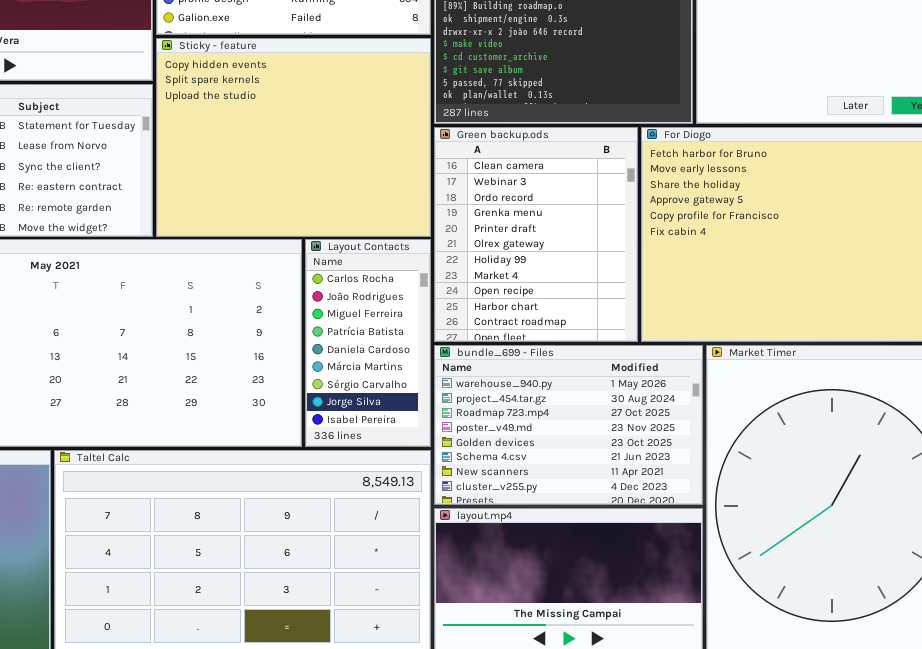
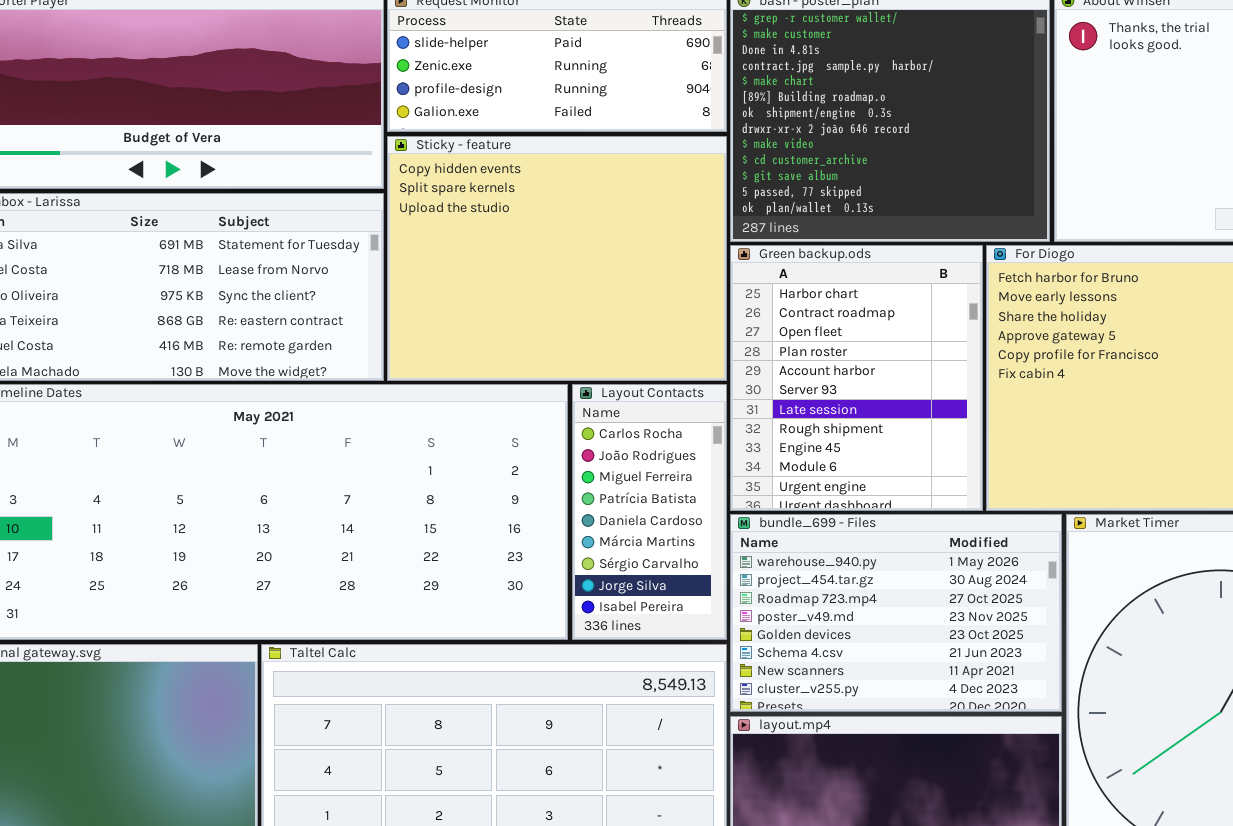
Green backup.ods: [434,127,638,342] -> [730,245,983,511], scrolled down 9 rows

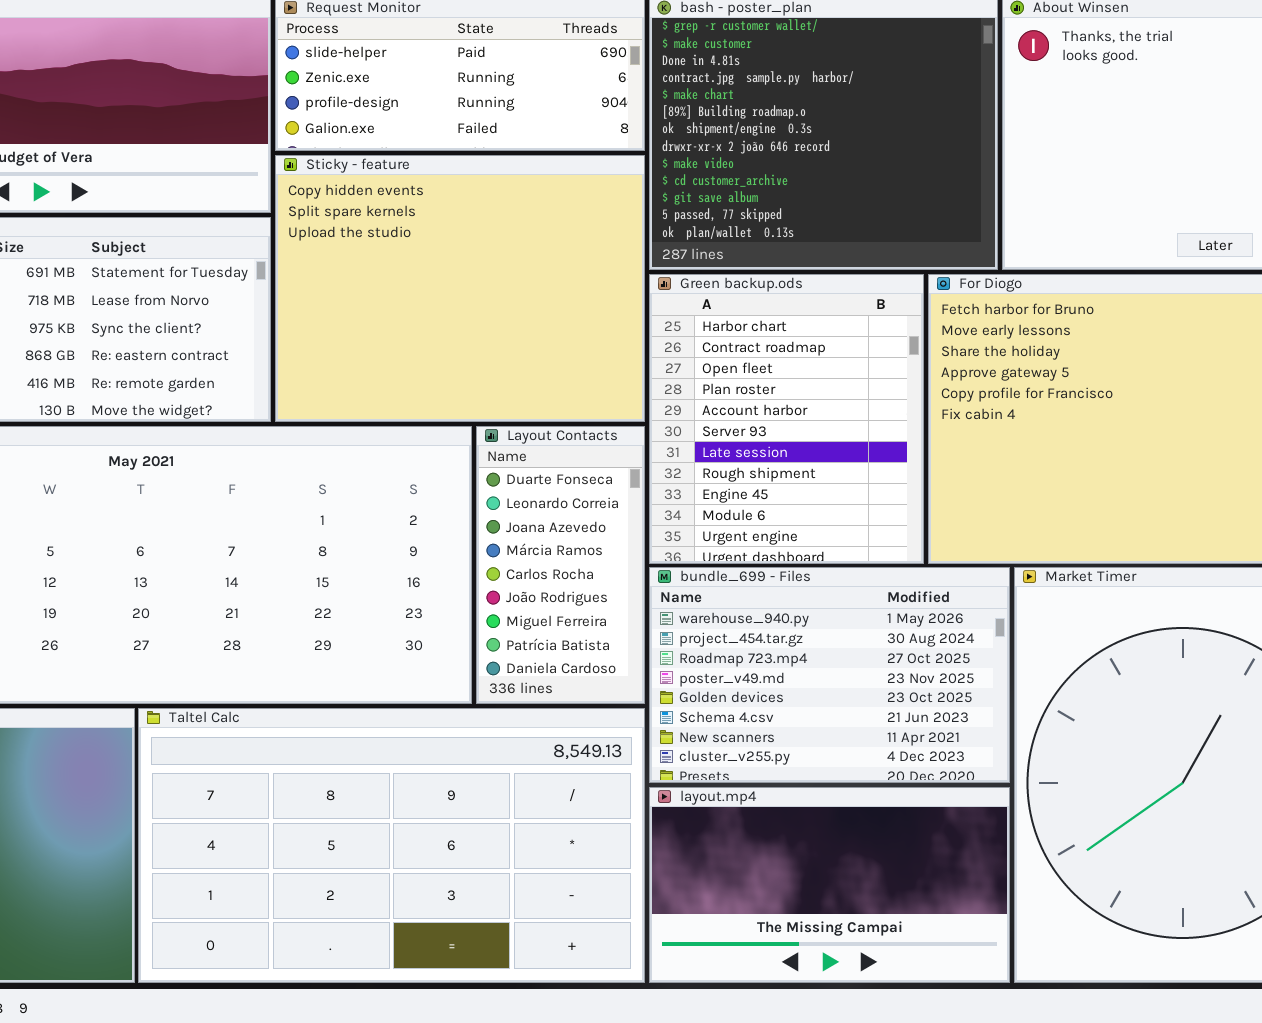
Layout Contacts: [572,384,727,640] -> [476,426,645,704], scrolled up 4 rows

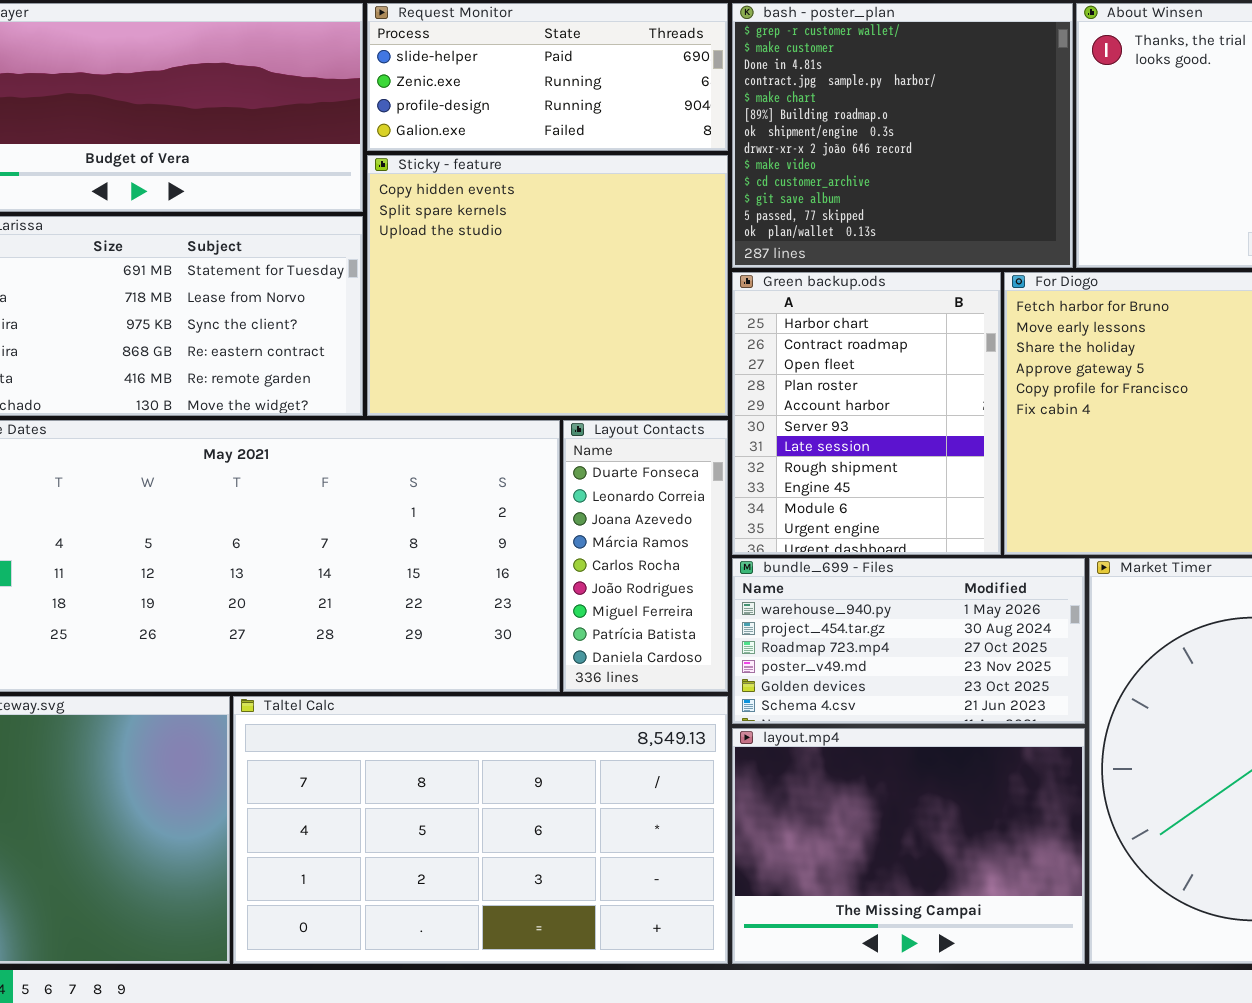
bundle_699 - Files: [649,567,1010,783] -> [732,558,1085,724], resized
layout.mp4: [649,787,1010,983] -> [732,728,1085,964], resized

